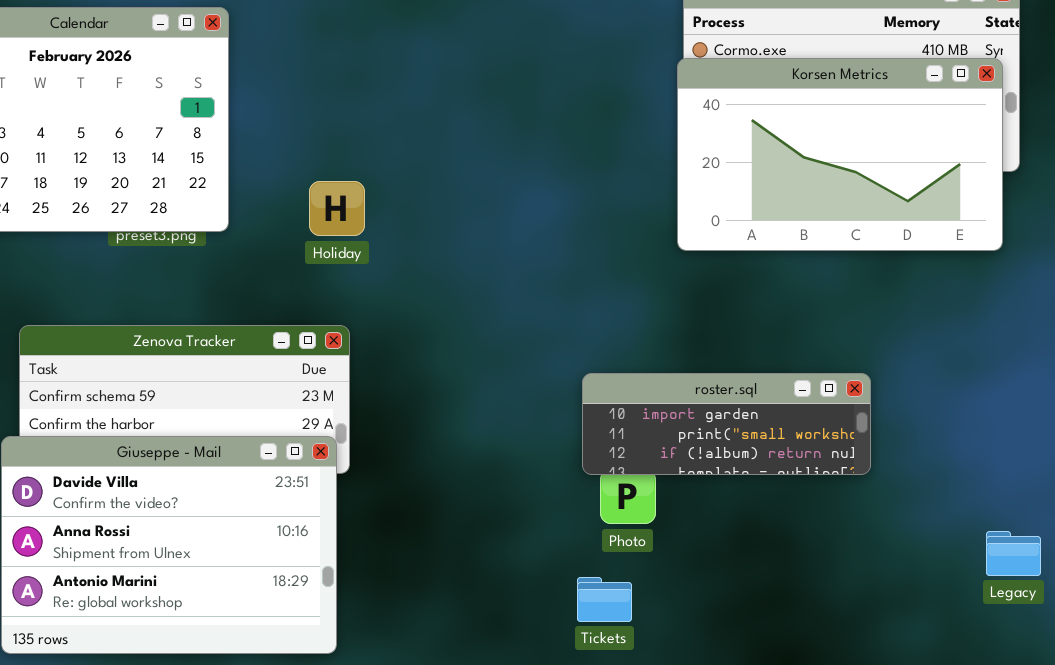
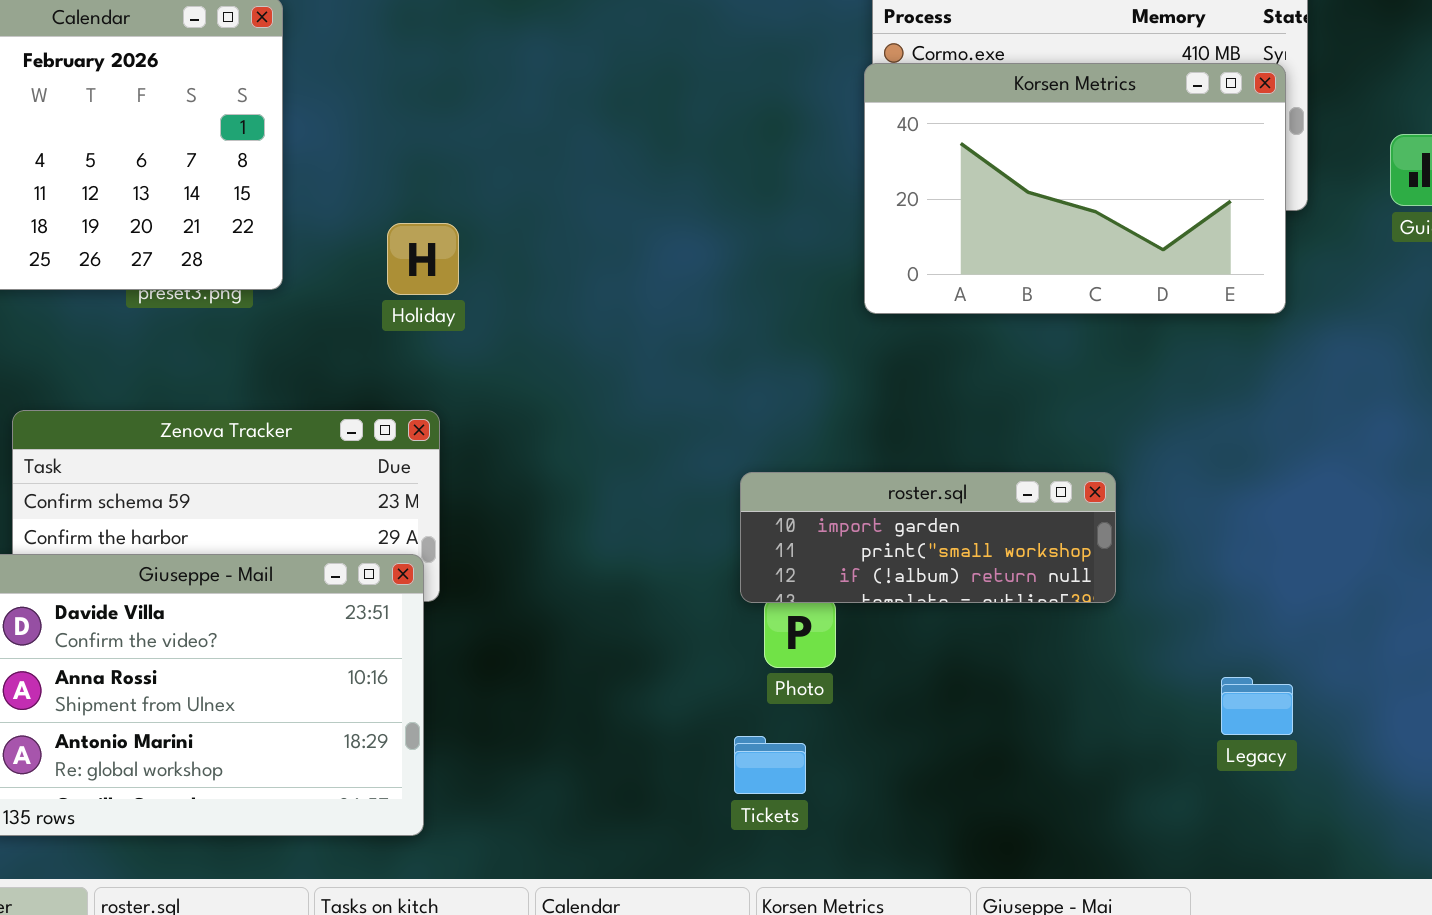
Legacy: [986,531,1041,576] -> [1221,677,1293,735], moved

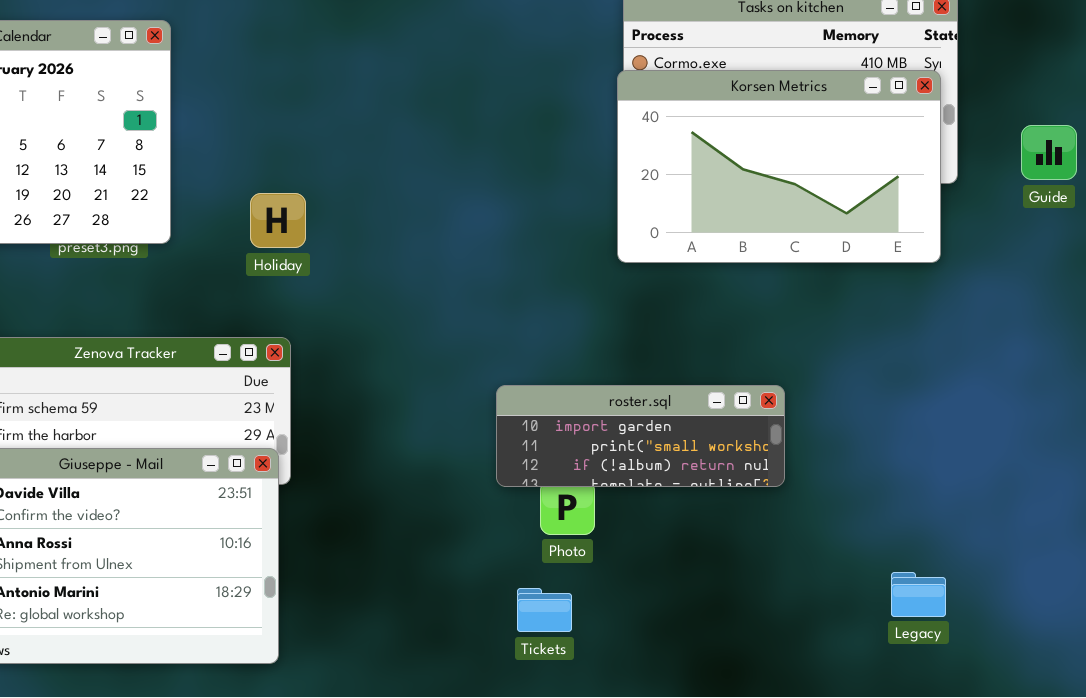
roster.sql: [740,472,1116,603] -> [496,385,785,487], moved
Legacy: [1221,677,1293,735] -> [891,572,946,617], moved

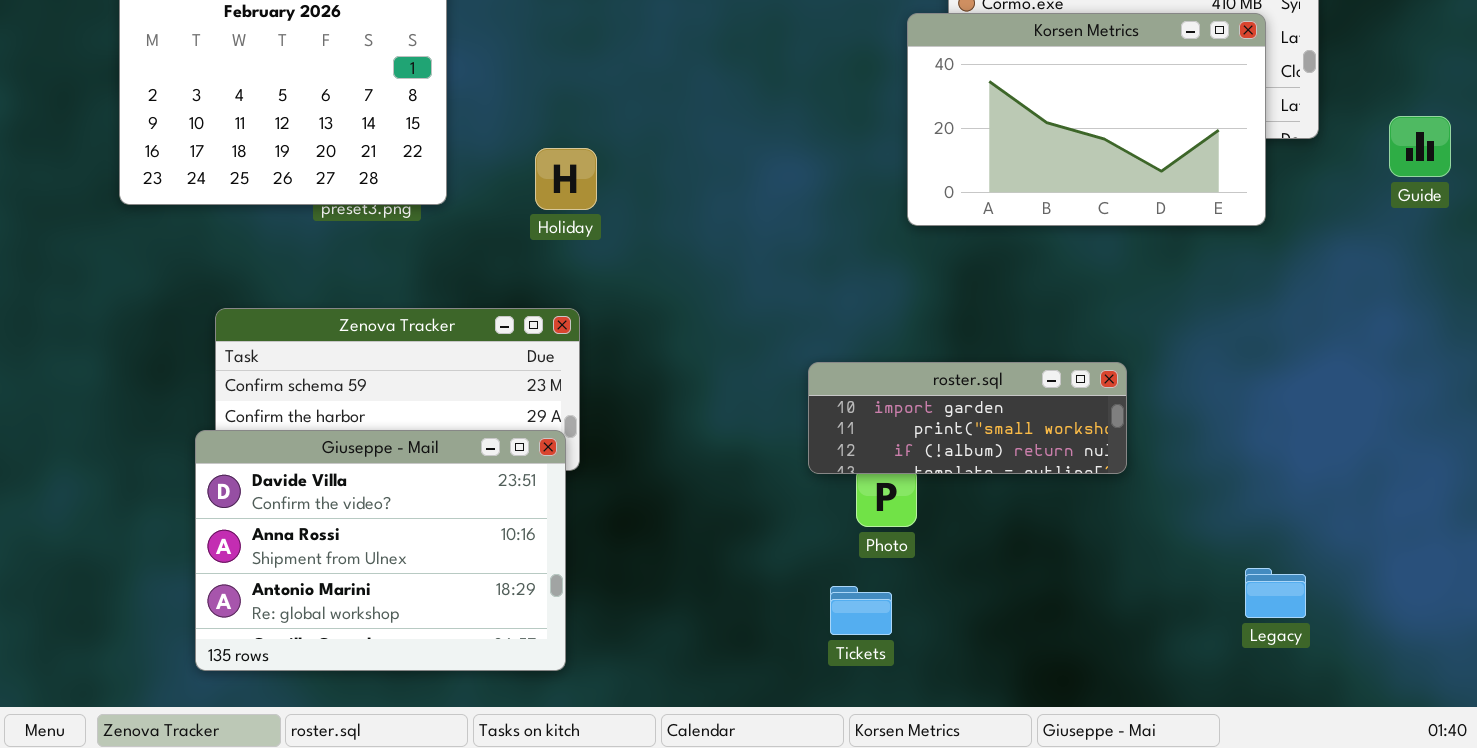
Korsen Metrics: [617,70,941,263] -> [907,13,1266,226], moved
Guide: [1021,125,1077,180] -> [1389,116,1451,177], moved

